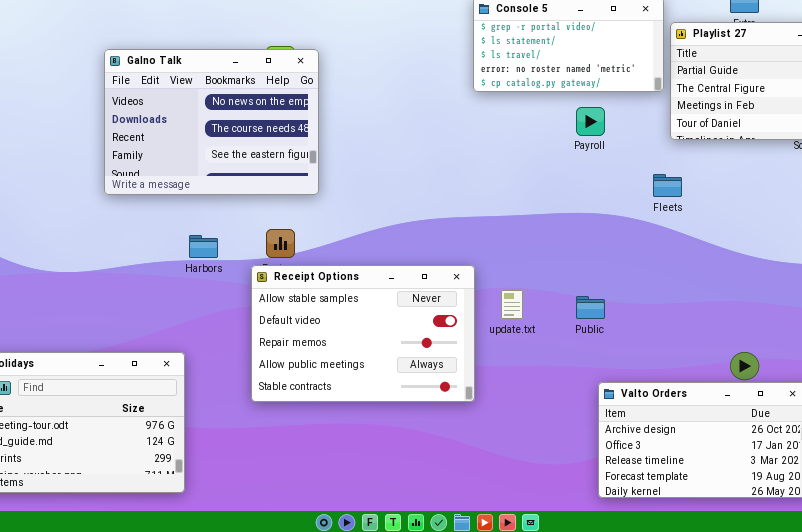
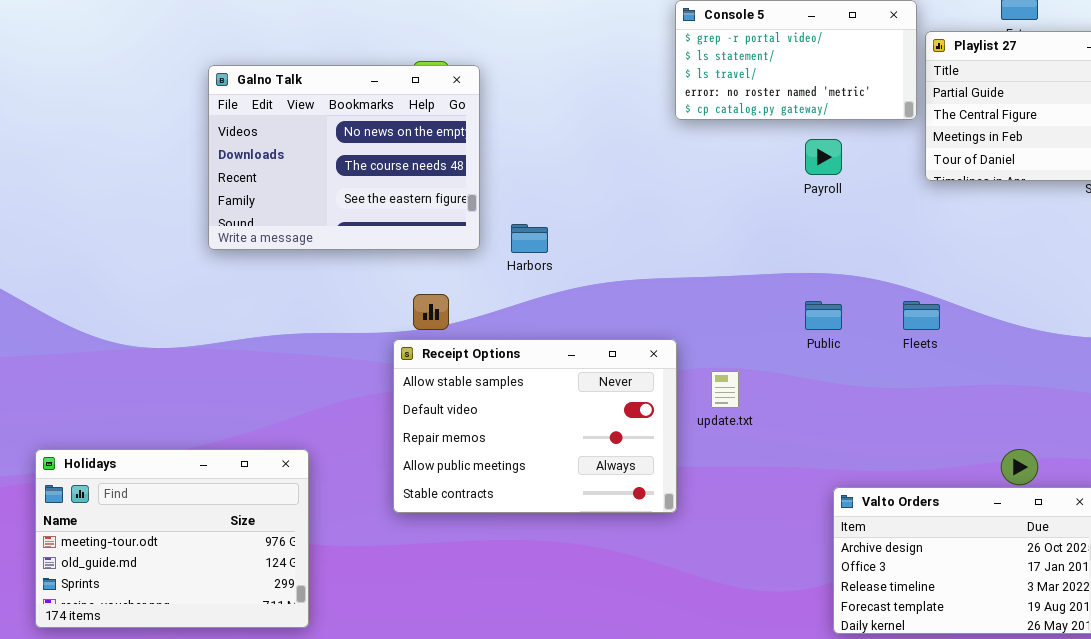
Fleets: [653,174,682,197] -> [903,301,940,330], moved
Harbors: [189,235,218,258] -> [511,224,548,253], moved
Public: [576,296,605,319] -> [805,301,842,330], moved

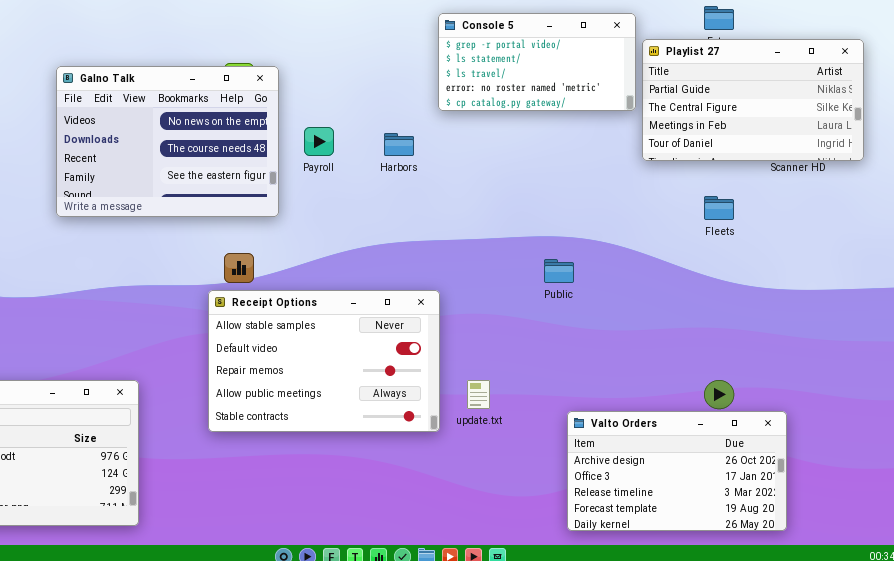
Payroll: [805,139,842,175] -> [304,127,334,156], moved
Harbors: [511,224,548,253] -> [384,133,414,156], moved
Fleets: [903,301,940,330] -> [704,196,734,220], moved
update.txt: [711,371,739,408] -> [467,380,490,409], moved

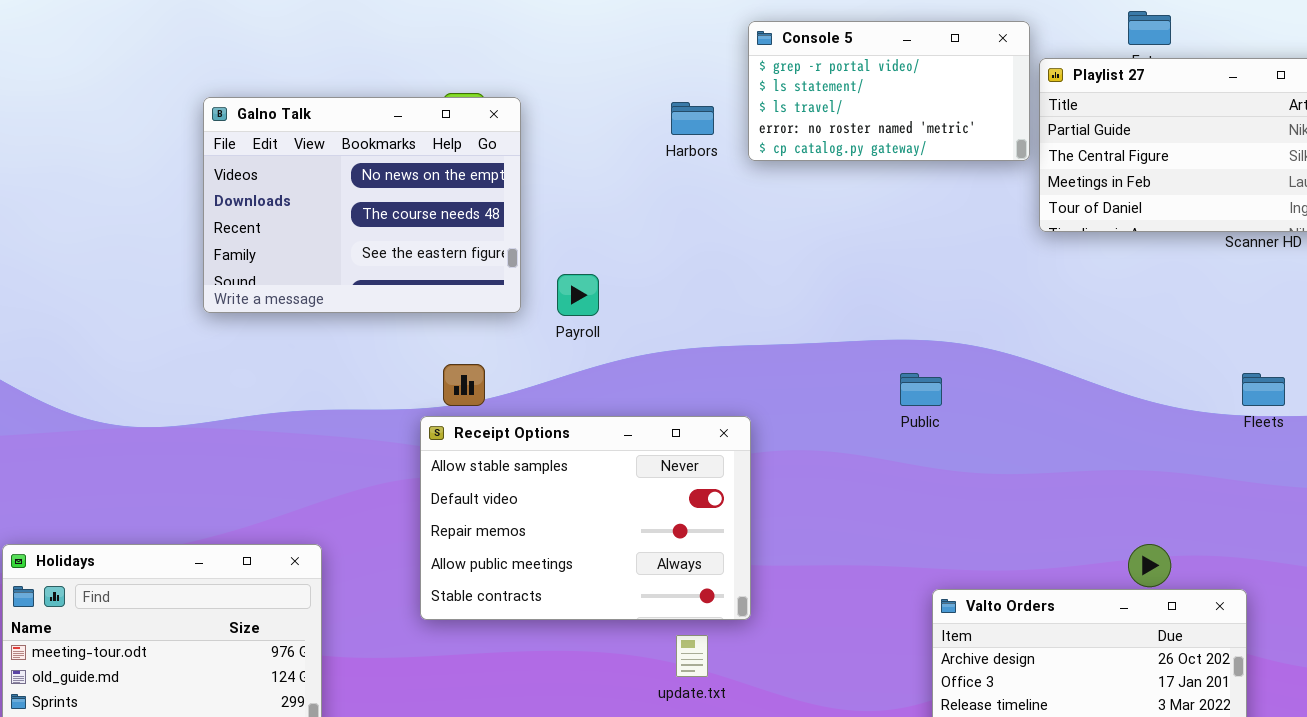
Payroll: [304,127,334,156] -> [557,274,599,316], moved
Harbors: [384,133,414,156] -> [671,102,714,135], moved
Fleets: [704,196,734,220] -> [1242,373,1285,406], moved
update.txt: [467,380,490,409] -> [676,635,708,677], moved

